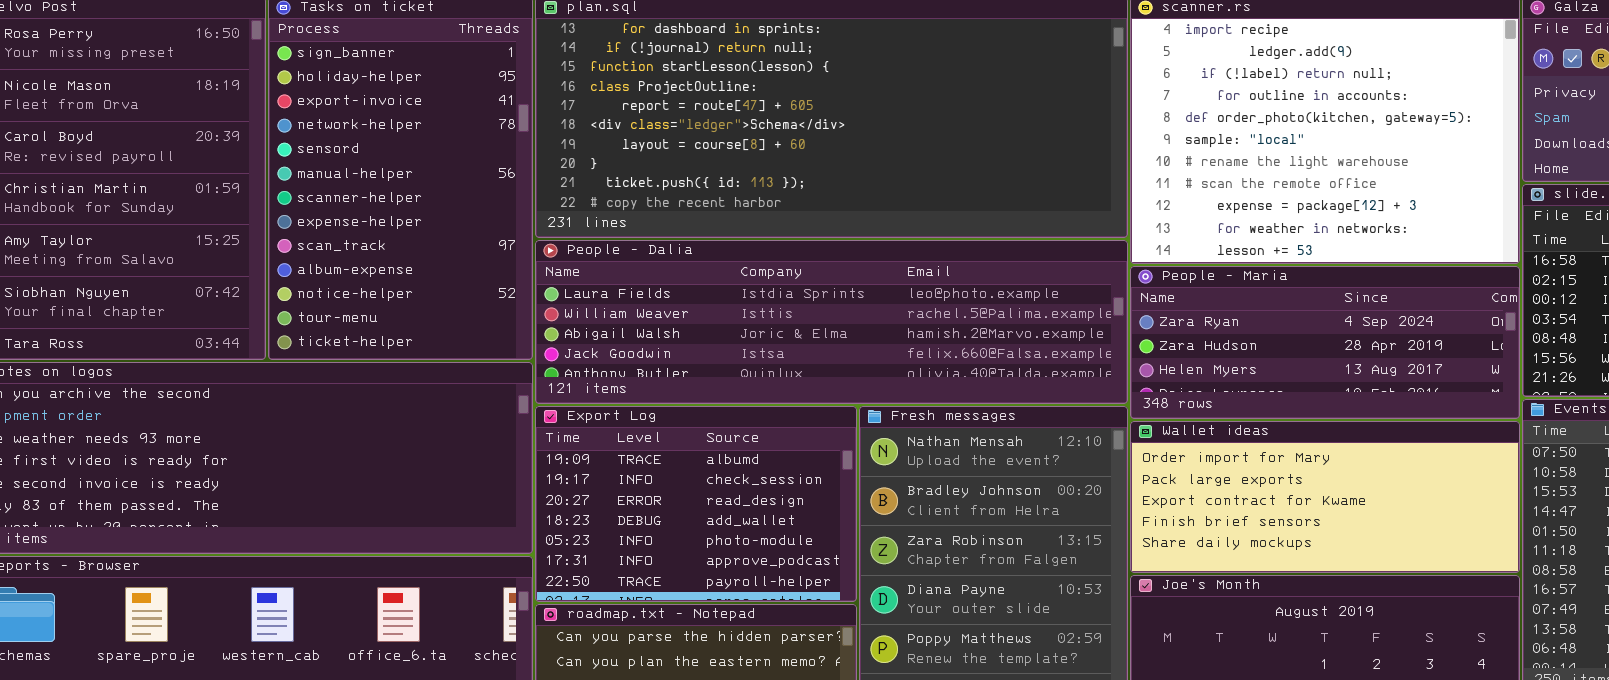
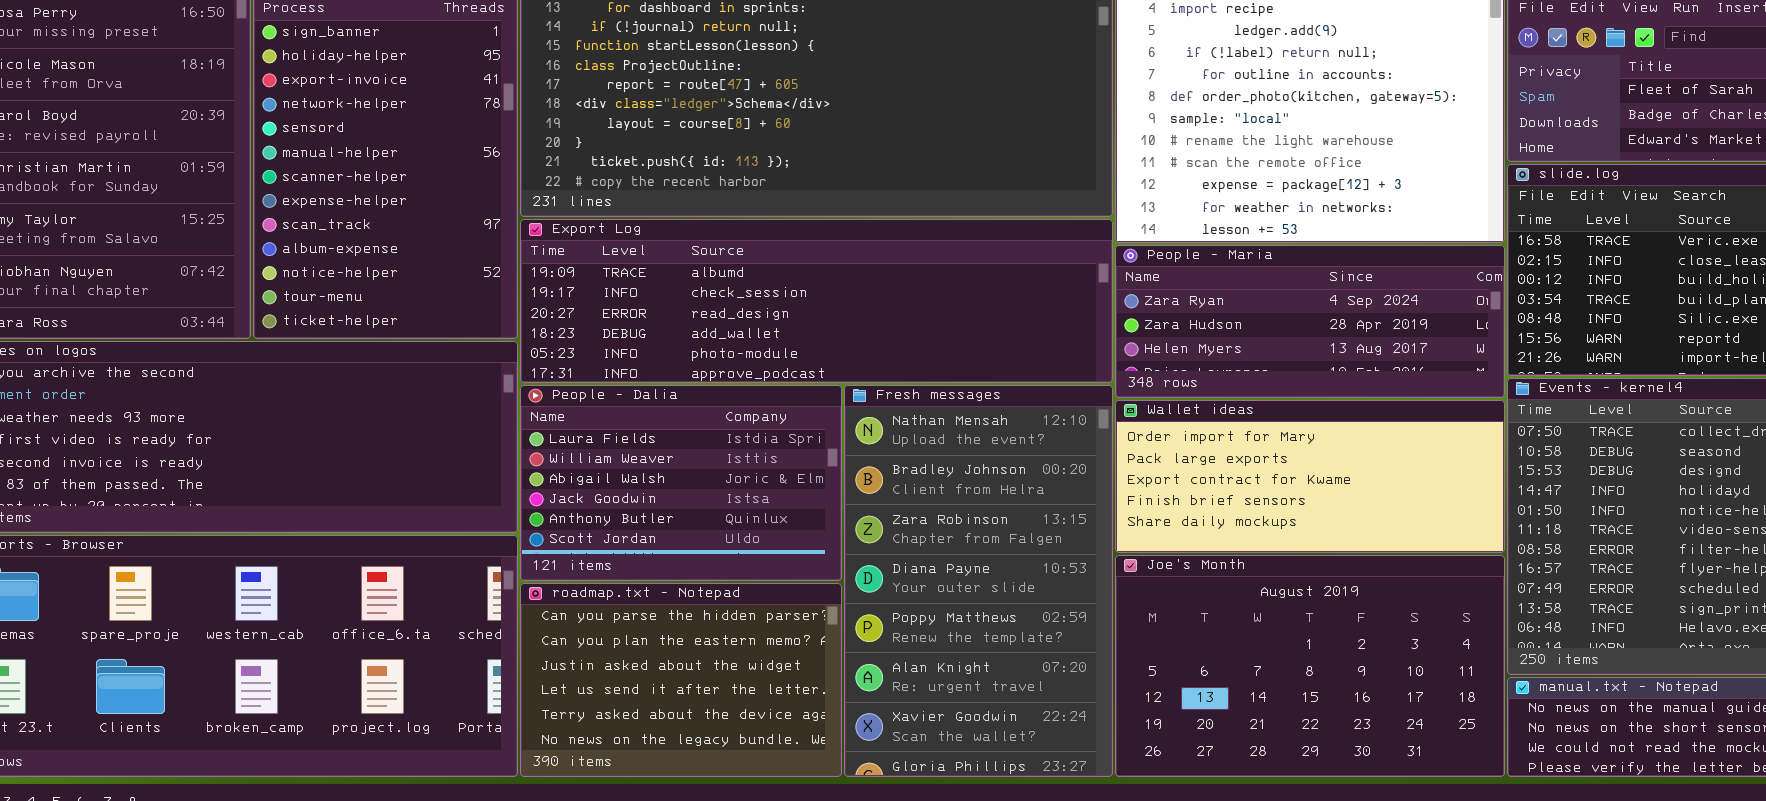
People - Dalia: [535,240,1128,404] -> [520,385,842,581], moved, resized
Export Log: [535,406,857,602] -> [520,219,1113,383], moved, resized

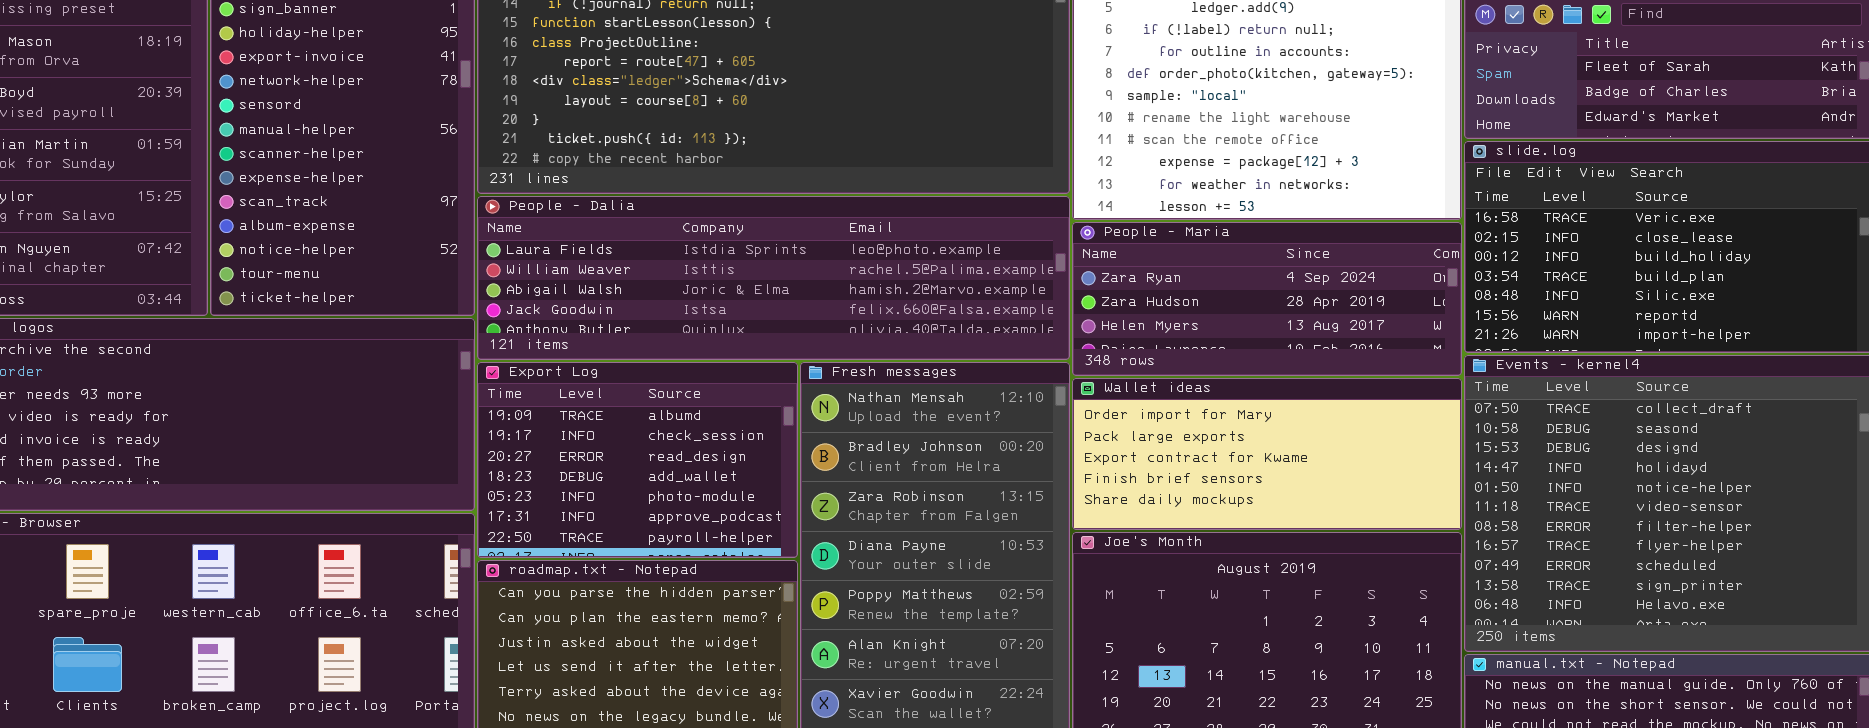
Export Log: [520,219,1113,383] -> [477,362,798,558], moved, resized
People - Dalia: [520,385,842,581] -> [477,196,1070,360], moved, resized

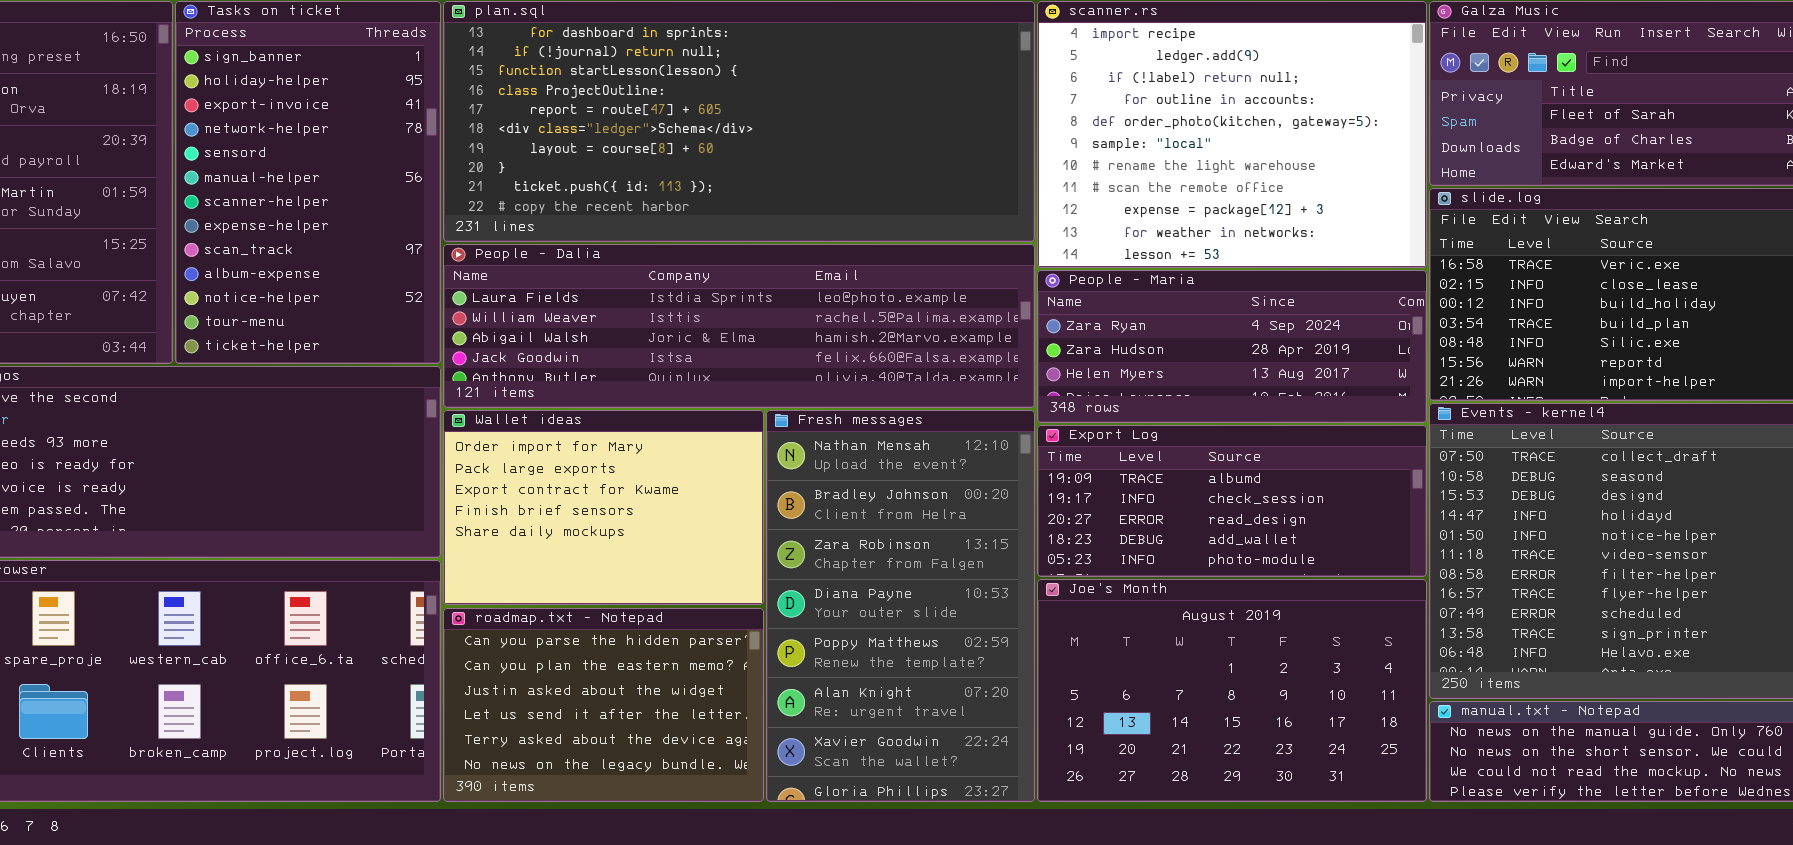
Export Log: [477,362,798,558] -> [1037,425,1427,577], moved, resized
Wallet ideas: [1072,378,1462,530] -> [443,410,764,605], moved, resized

